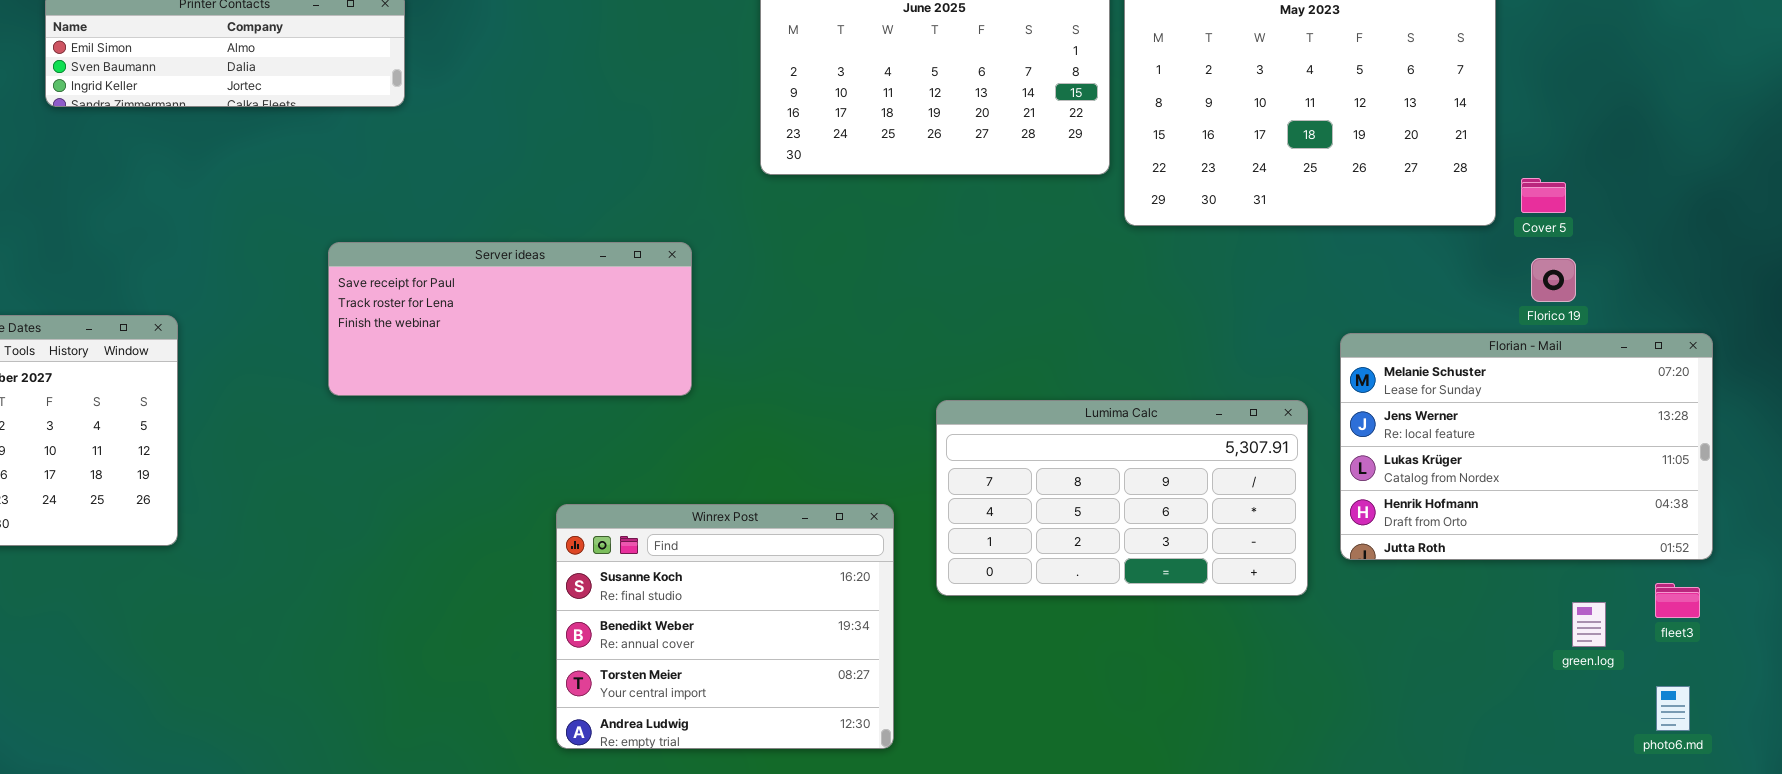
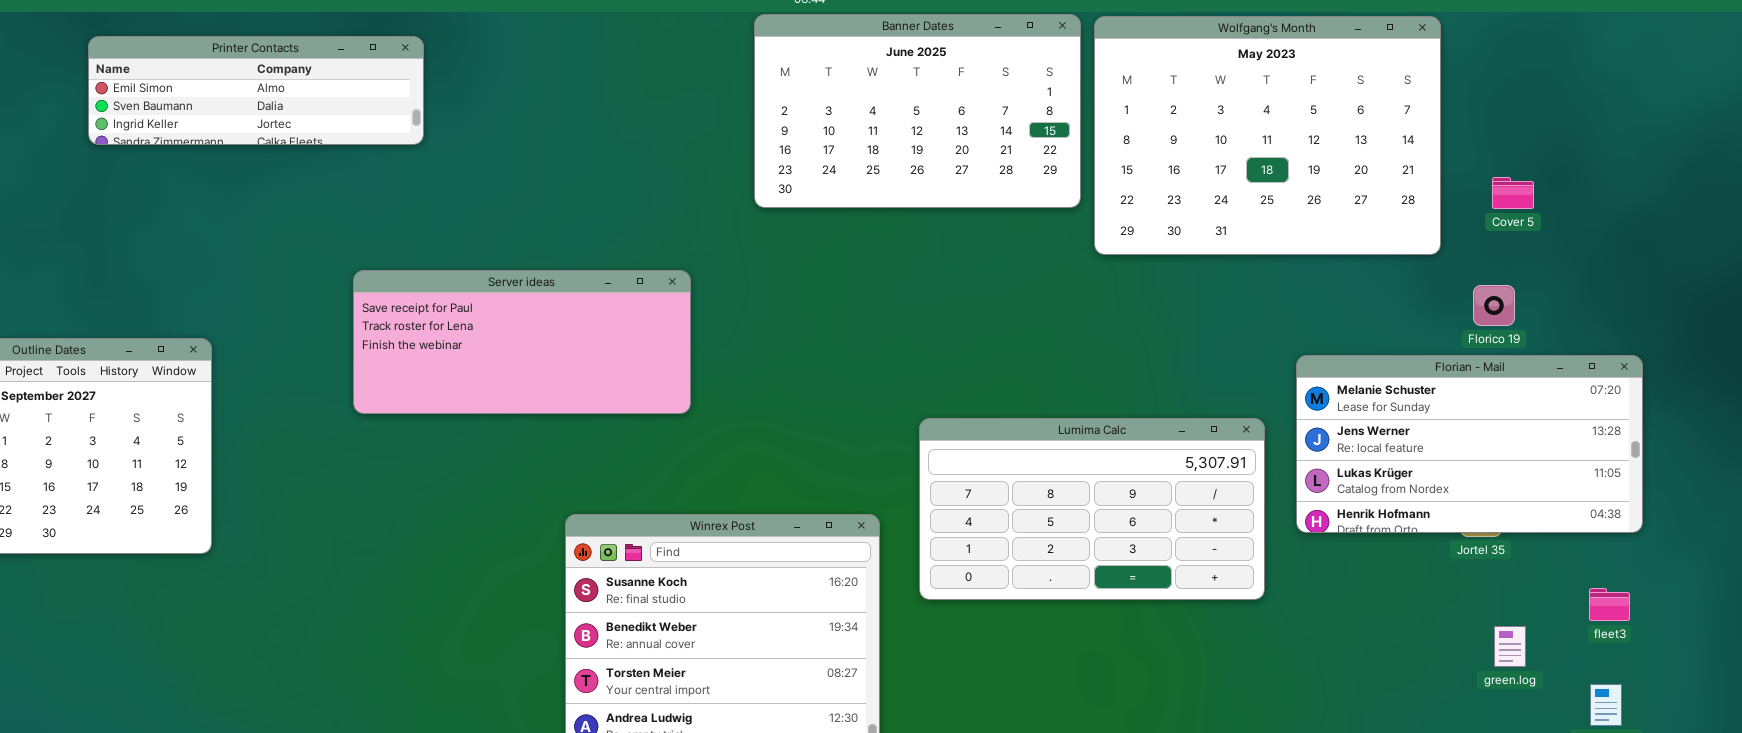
Cover 5: [1521,178,1566,213] -> [1492,177,1534,209], moved
Florian - Mail: [1340,333,1713,560] -> [1296,355,1643,533], resized
green.log: [1572,602,1606,647] -> [1494,626,1526,667], moved

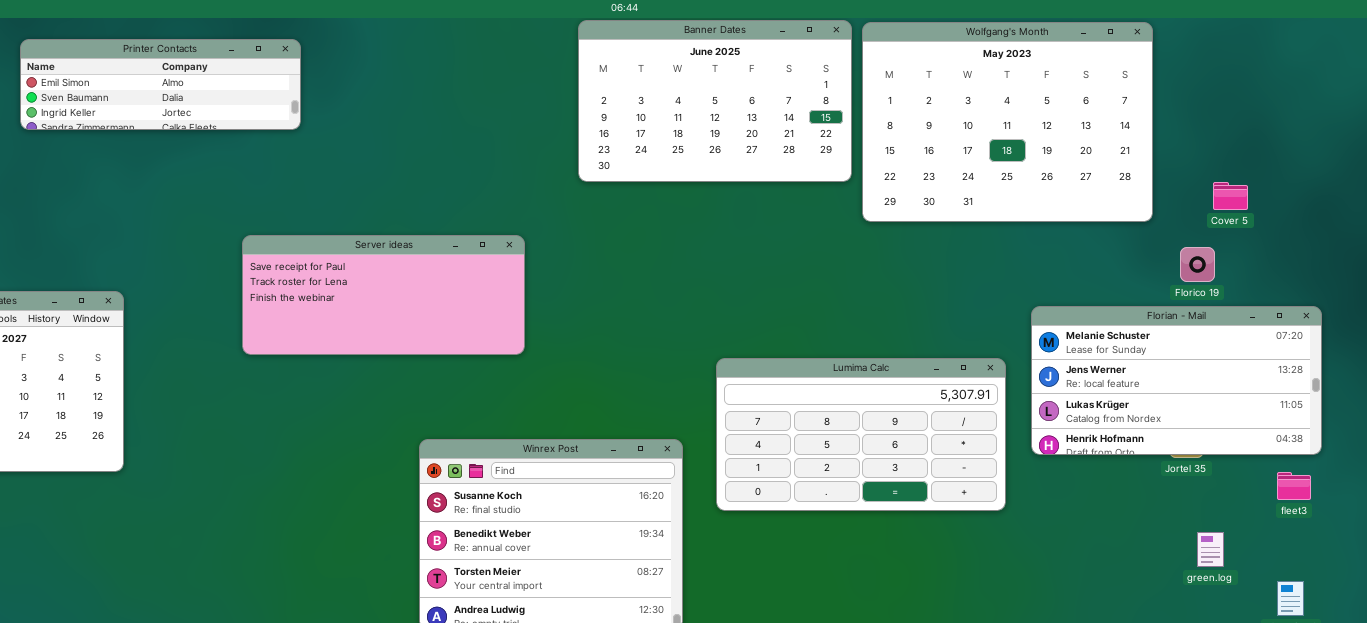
Cover 5: [1492,177,1534,209] -> [1213,182,1248,210], moved
fleet3: [1589,588,1630,621] -> [1277,472,1311,500], moved

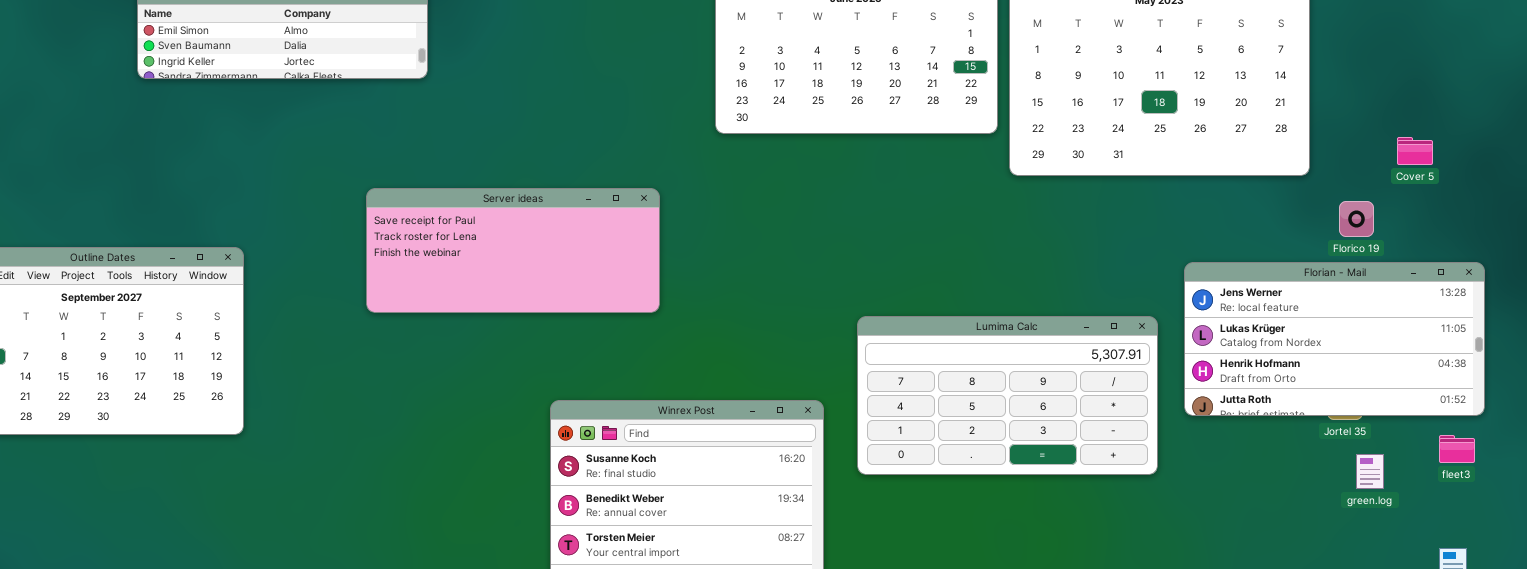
Cover 5: [1213,182,1248,210] -> [1397,137,1433,165], moved
Florian - Mail: [1031,306,1322,455] -> [1184,262,1485,416], scrolled down 1 row
green.log: [1197,532,1224,567] -> [1356,454,1384,489], moved

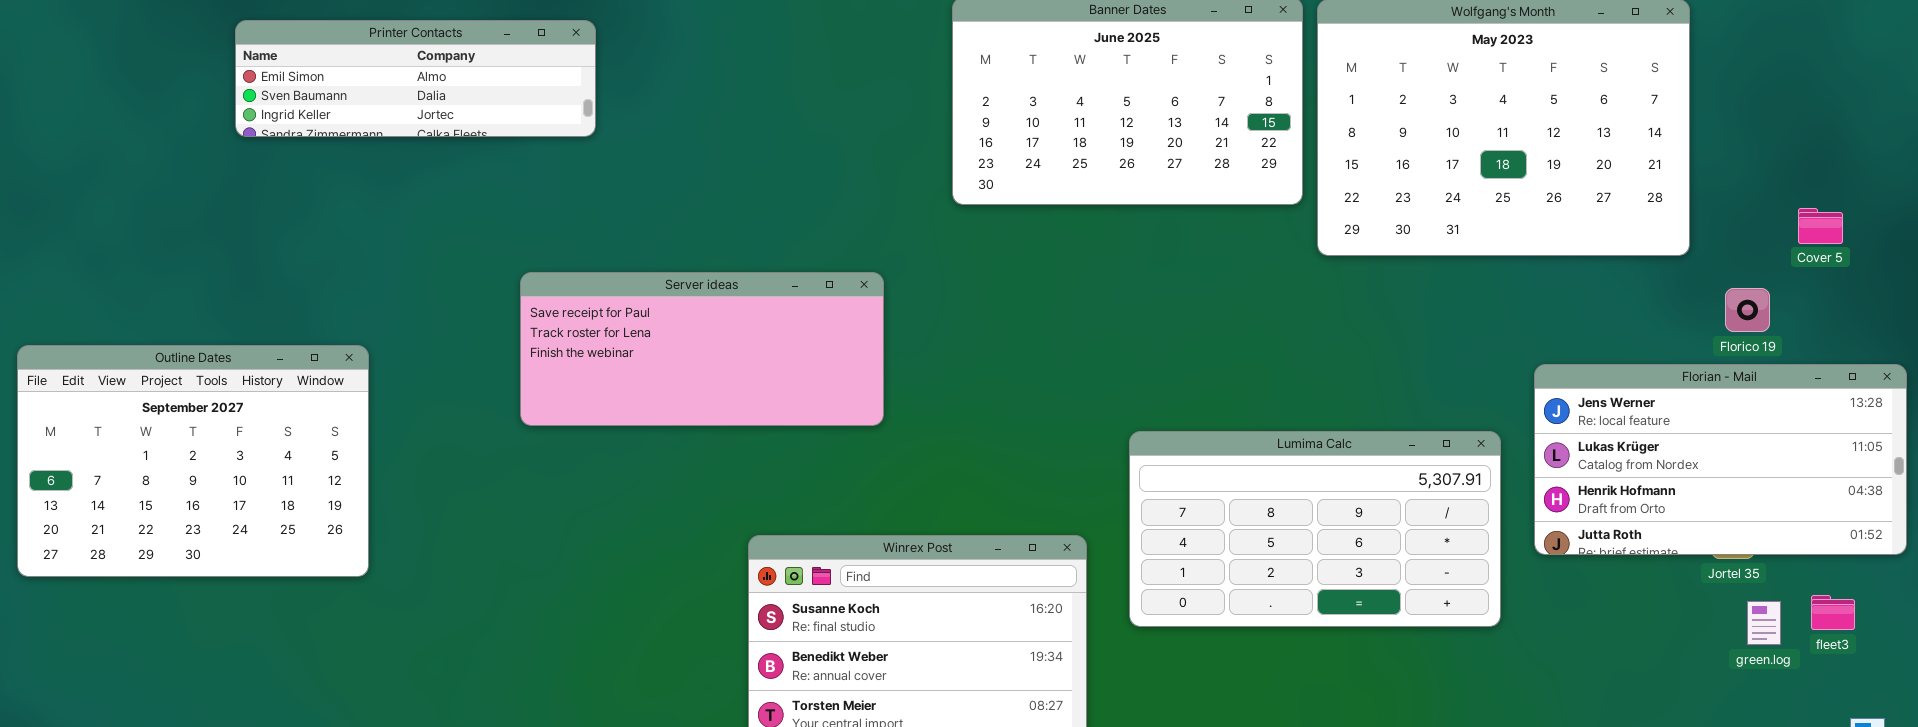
fleet3: [1439,435,1475,463] -> [1811,595,1855,630], moved

